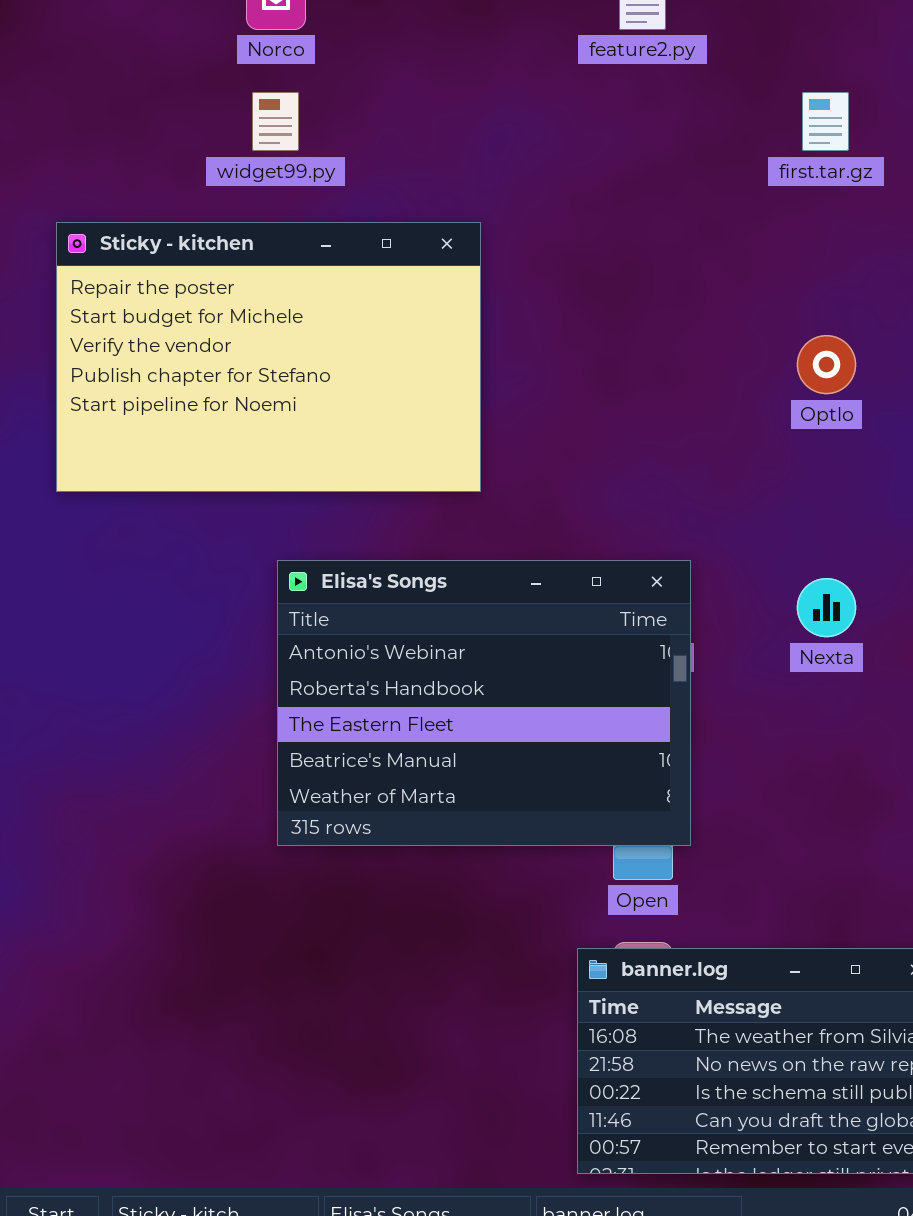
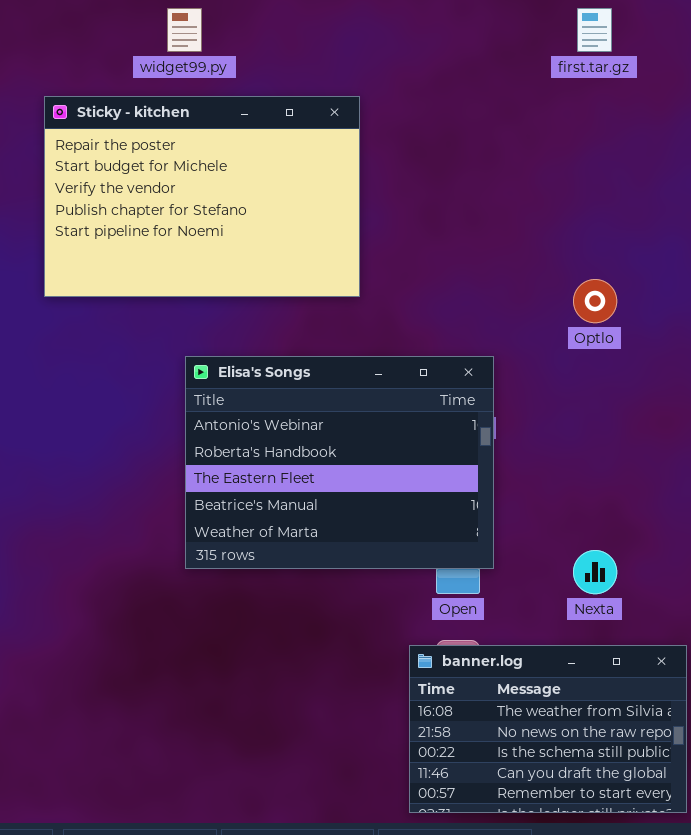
Sticky - kitchen: [56,222,481,492] -> [44,96,360,297], moved
Optlo: [797,335,856,394] -> [573,279,617,323], moved
Nexta: [797,578,856,637] -> [573,550,617,594], moved

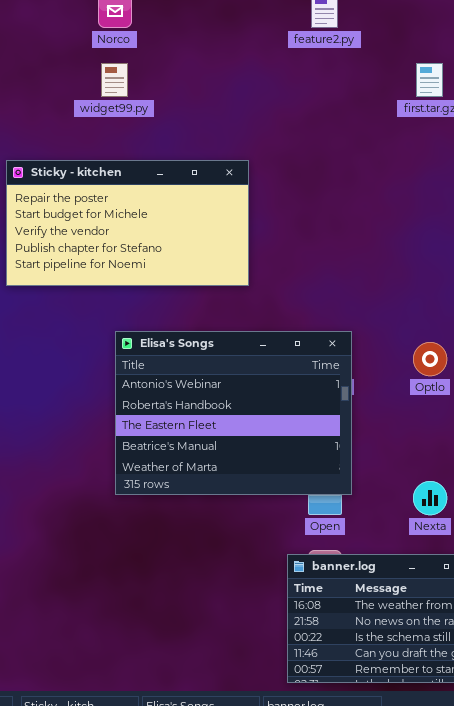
Sticky - kitchen: [44,96,360,297] -> [6,160,249,286], resized
Optlo: [573,279,617,323] -> [413,342,447,376], moved

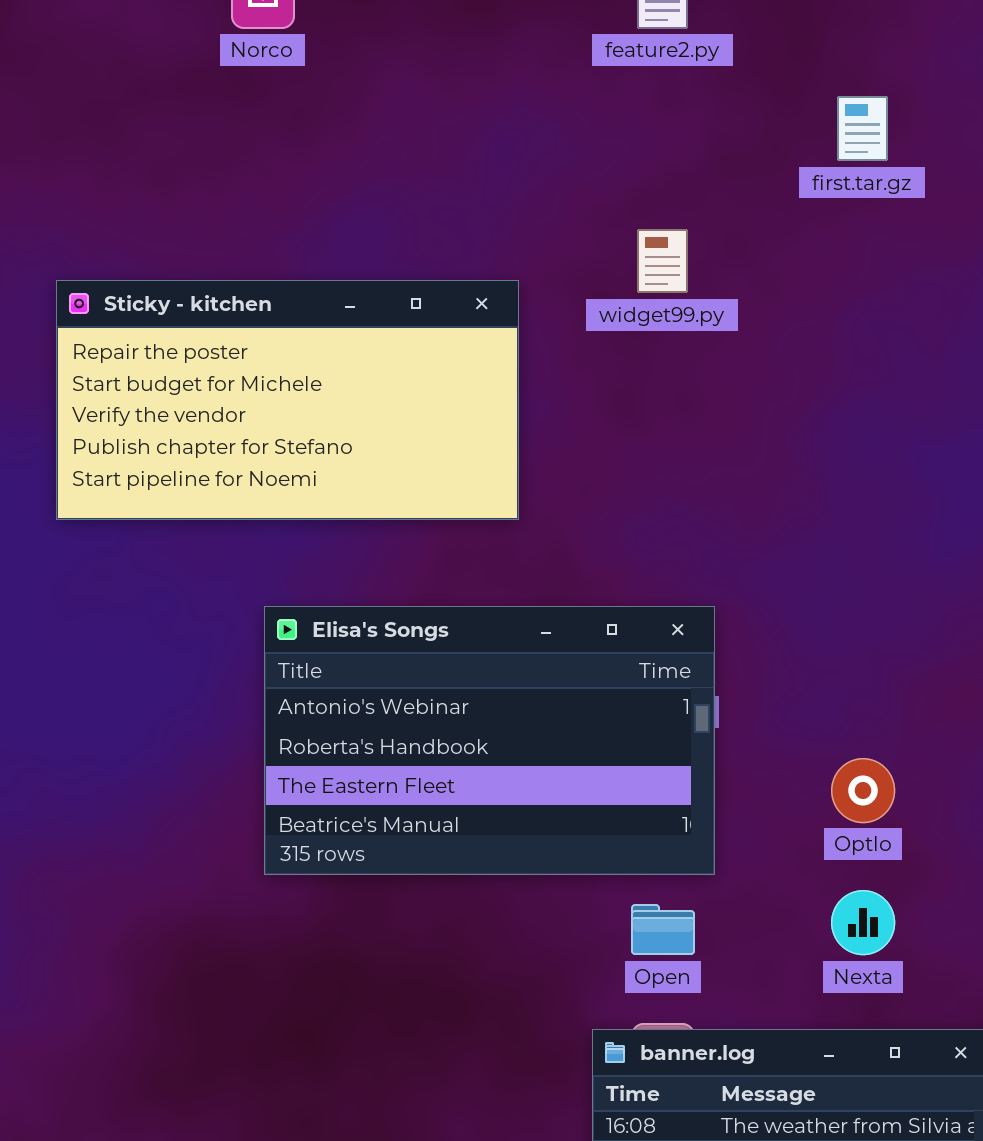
widget99.py: [101,63,128,97] -> [637,229,688,293], moved
Elisa's Songs: [115,331,352,495] -> [264,606,715,875], resized
Optlo: [413,342,447,376] -> [831,758,895,823], moved

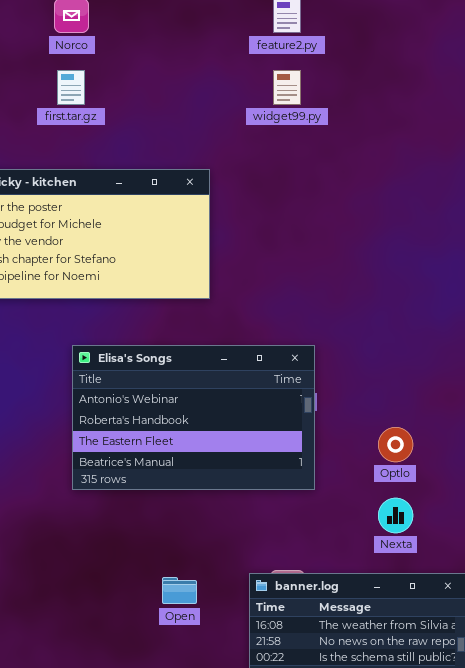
first.tar.gz: [837,96,888,161] -> [57,70,85,105], moved
widget99.py: [637,229,688,293] -> [273,70,301,105], moved
Open: [631,904,695,955] -> [162,577,197,604], moved

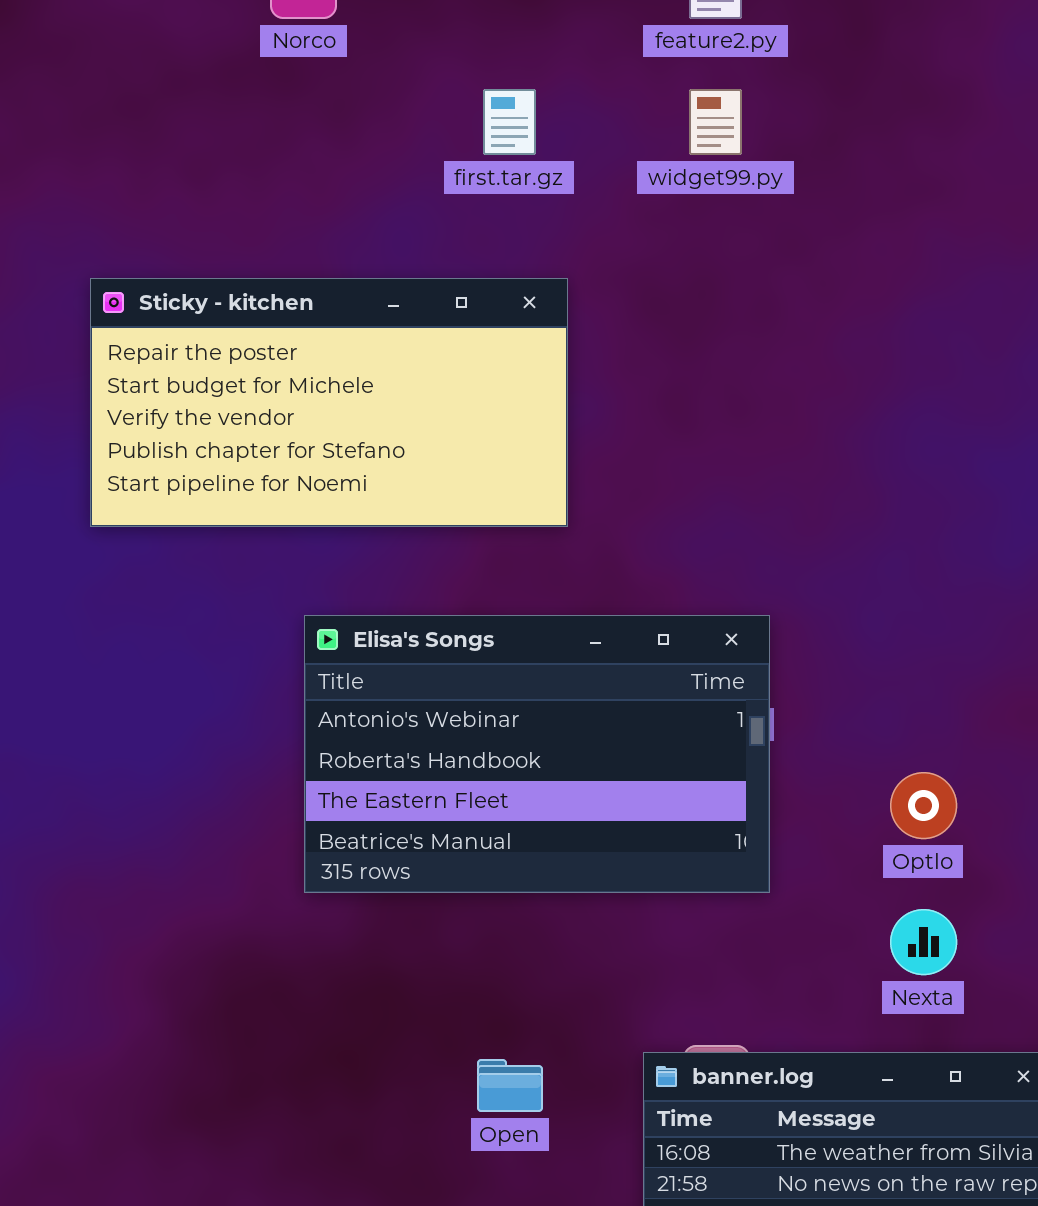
first.tar.gz: [57,70,85,105] -> [483,89,536,155], moved

